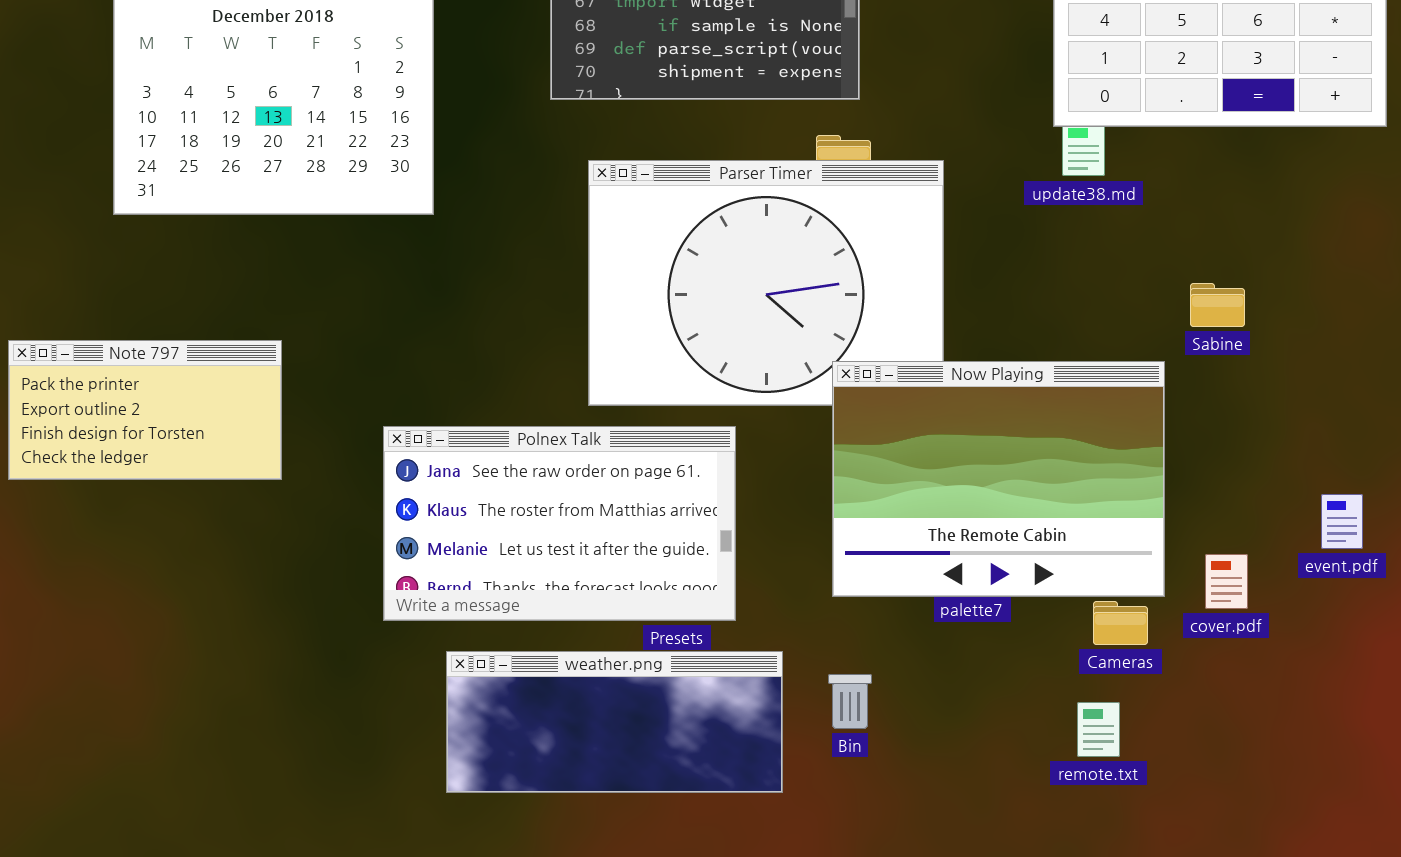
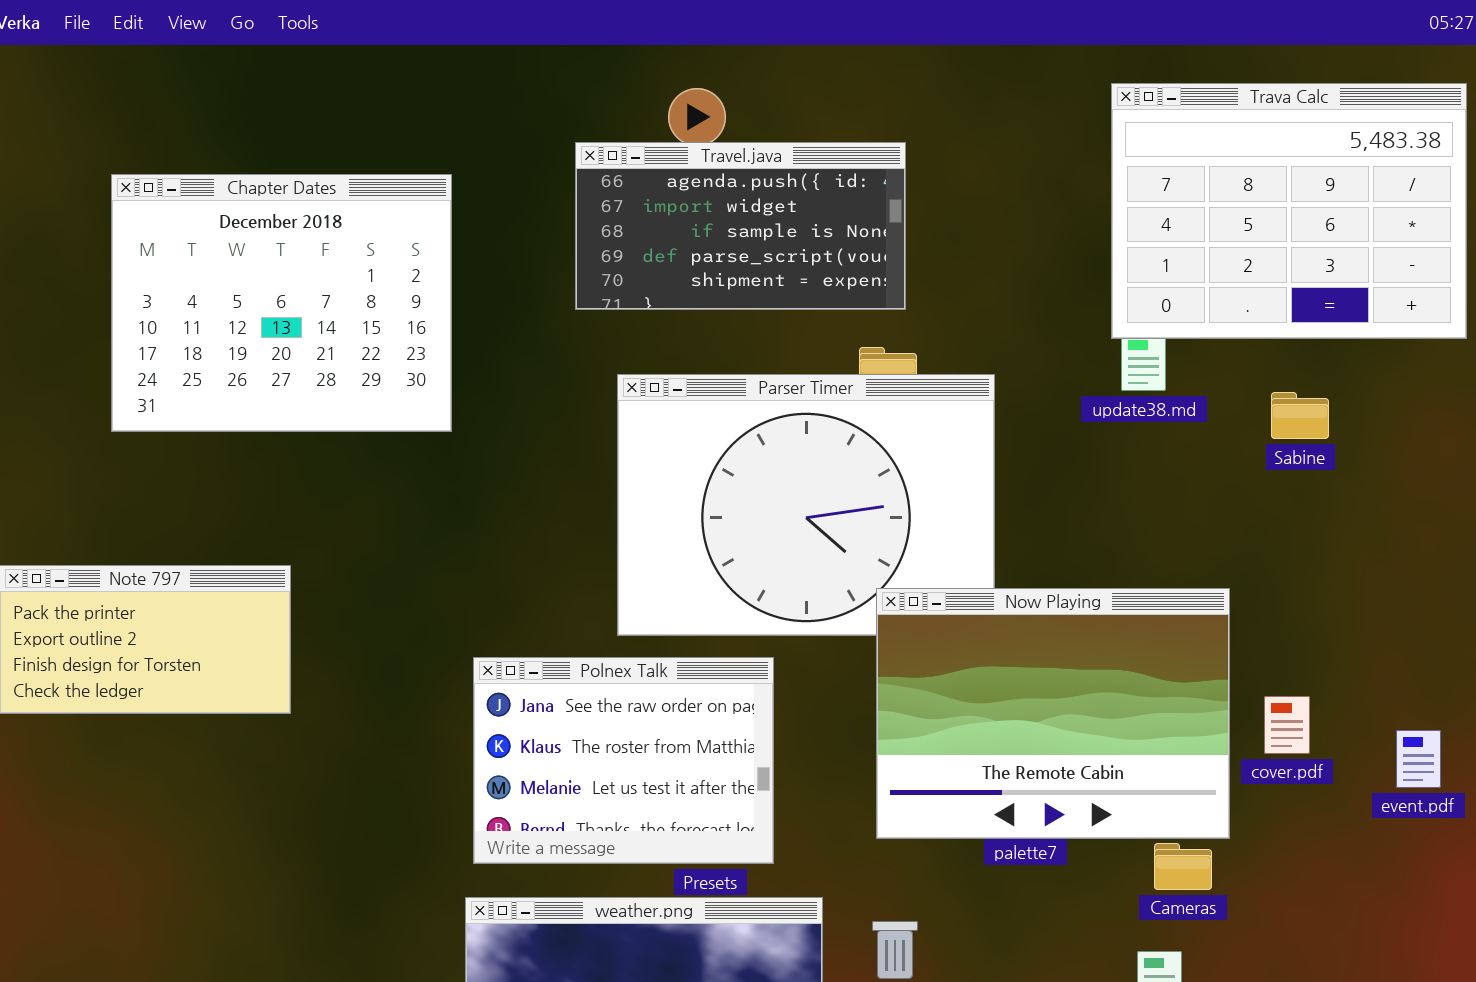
Sabine: [1190,283,1245,327] -> [1271,392,1329,439], moved
Polnex Talk: [383,426,736,621] -> [473,657,774,864], resized
cover.pdf: [1205,554,1248,609] -> [1264,696,1310,754], moved

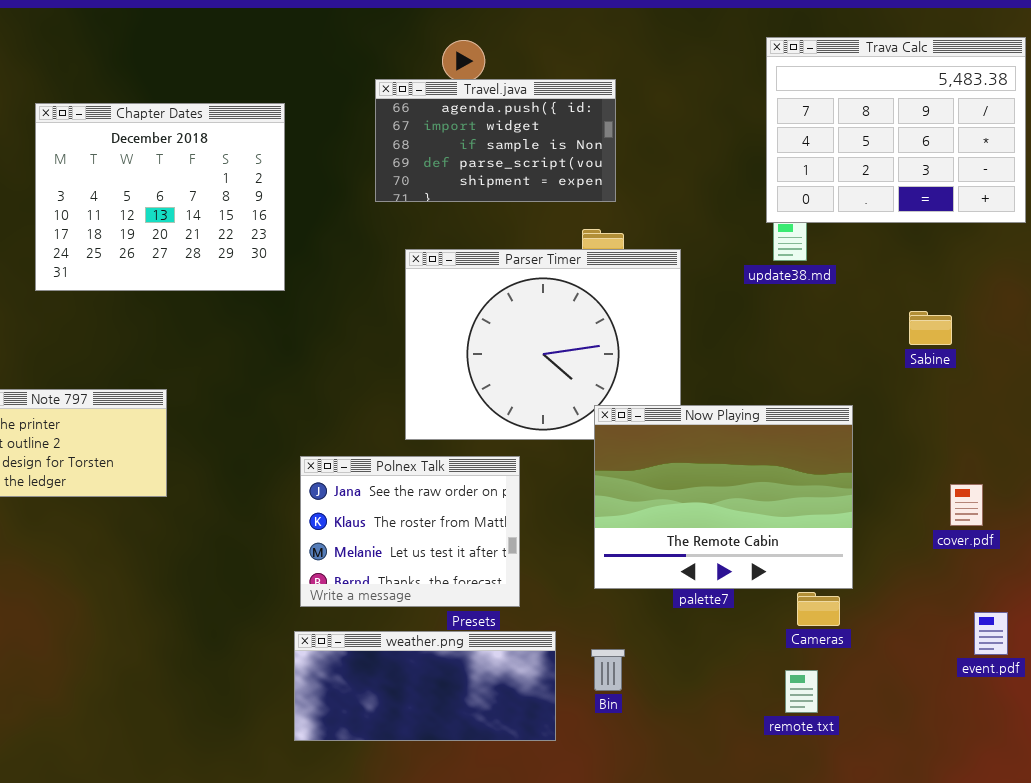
Sabine: [1271,392,1329,439] -> [909,311,952,345], moved
cover.pdf: [1264,696,1310,754] -> [950,484,983,526], moved
event.pdf: [1396,730,1441,788] -> [974,612,1008,655], moved

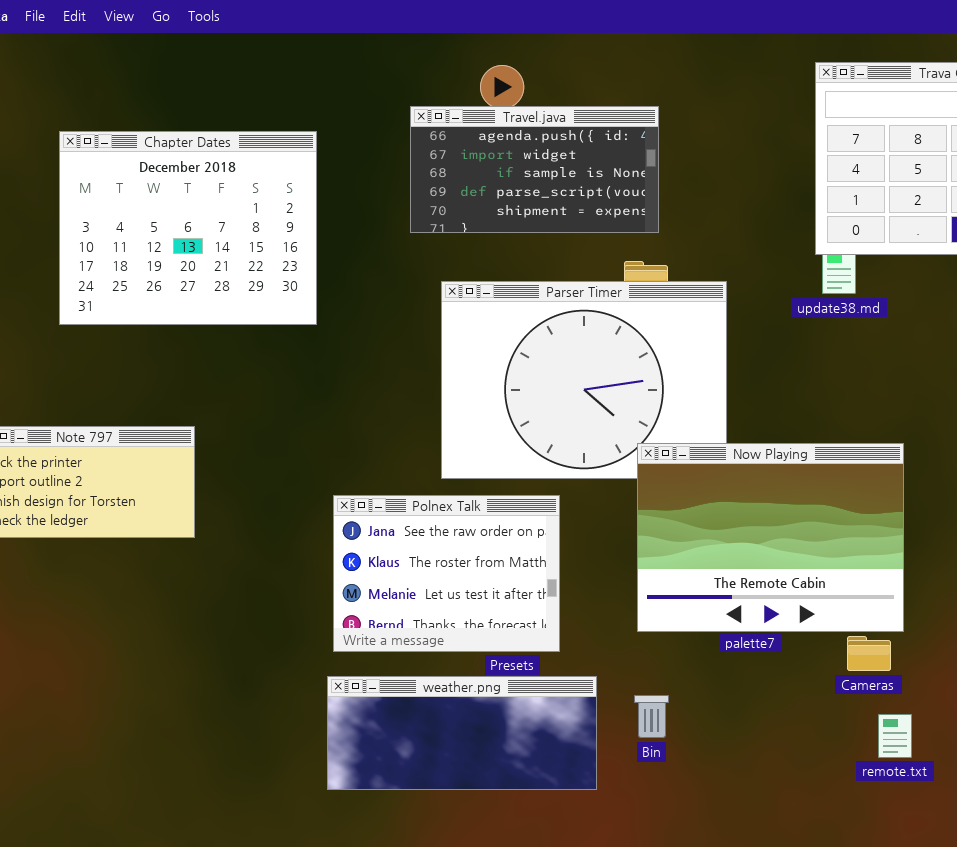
remote.txt: [785,670,818,713] -> [878,714,912,758], moved

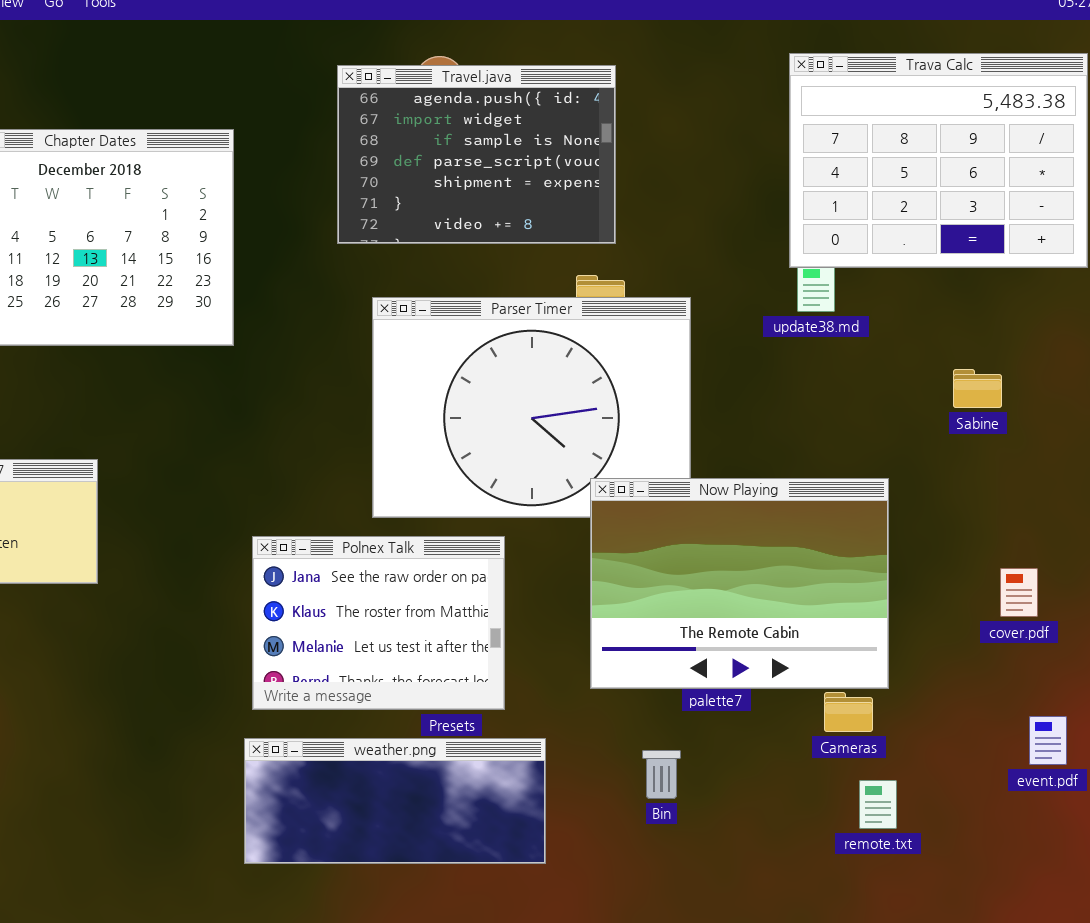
Travel.java: [410,106,659,233] -> [337,65,616,244], resized
Bin: [634,695,669,738] -> [642,750,681,799], moved

